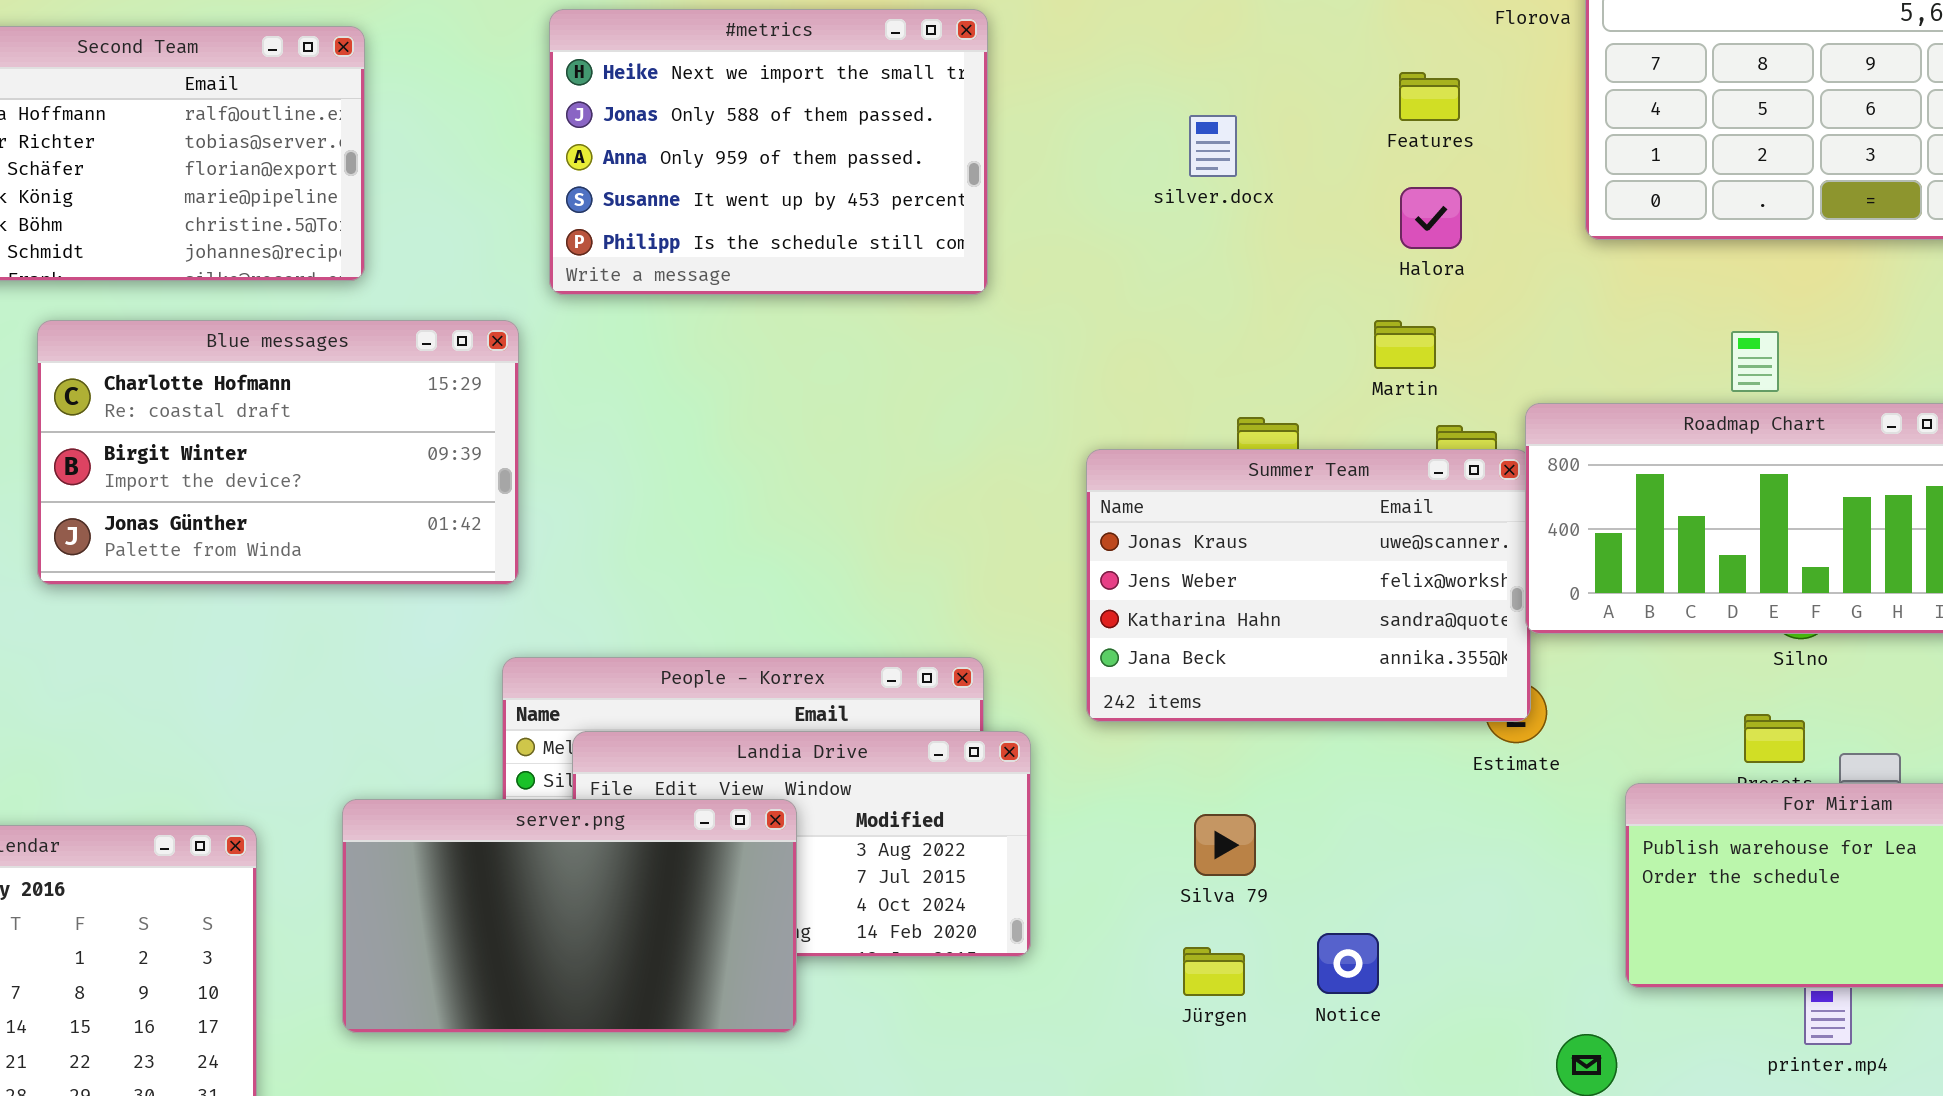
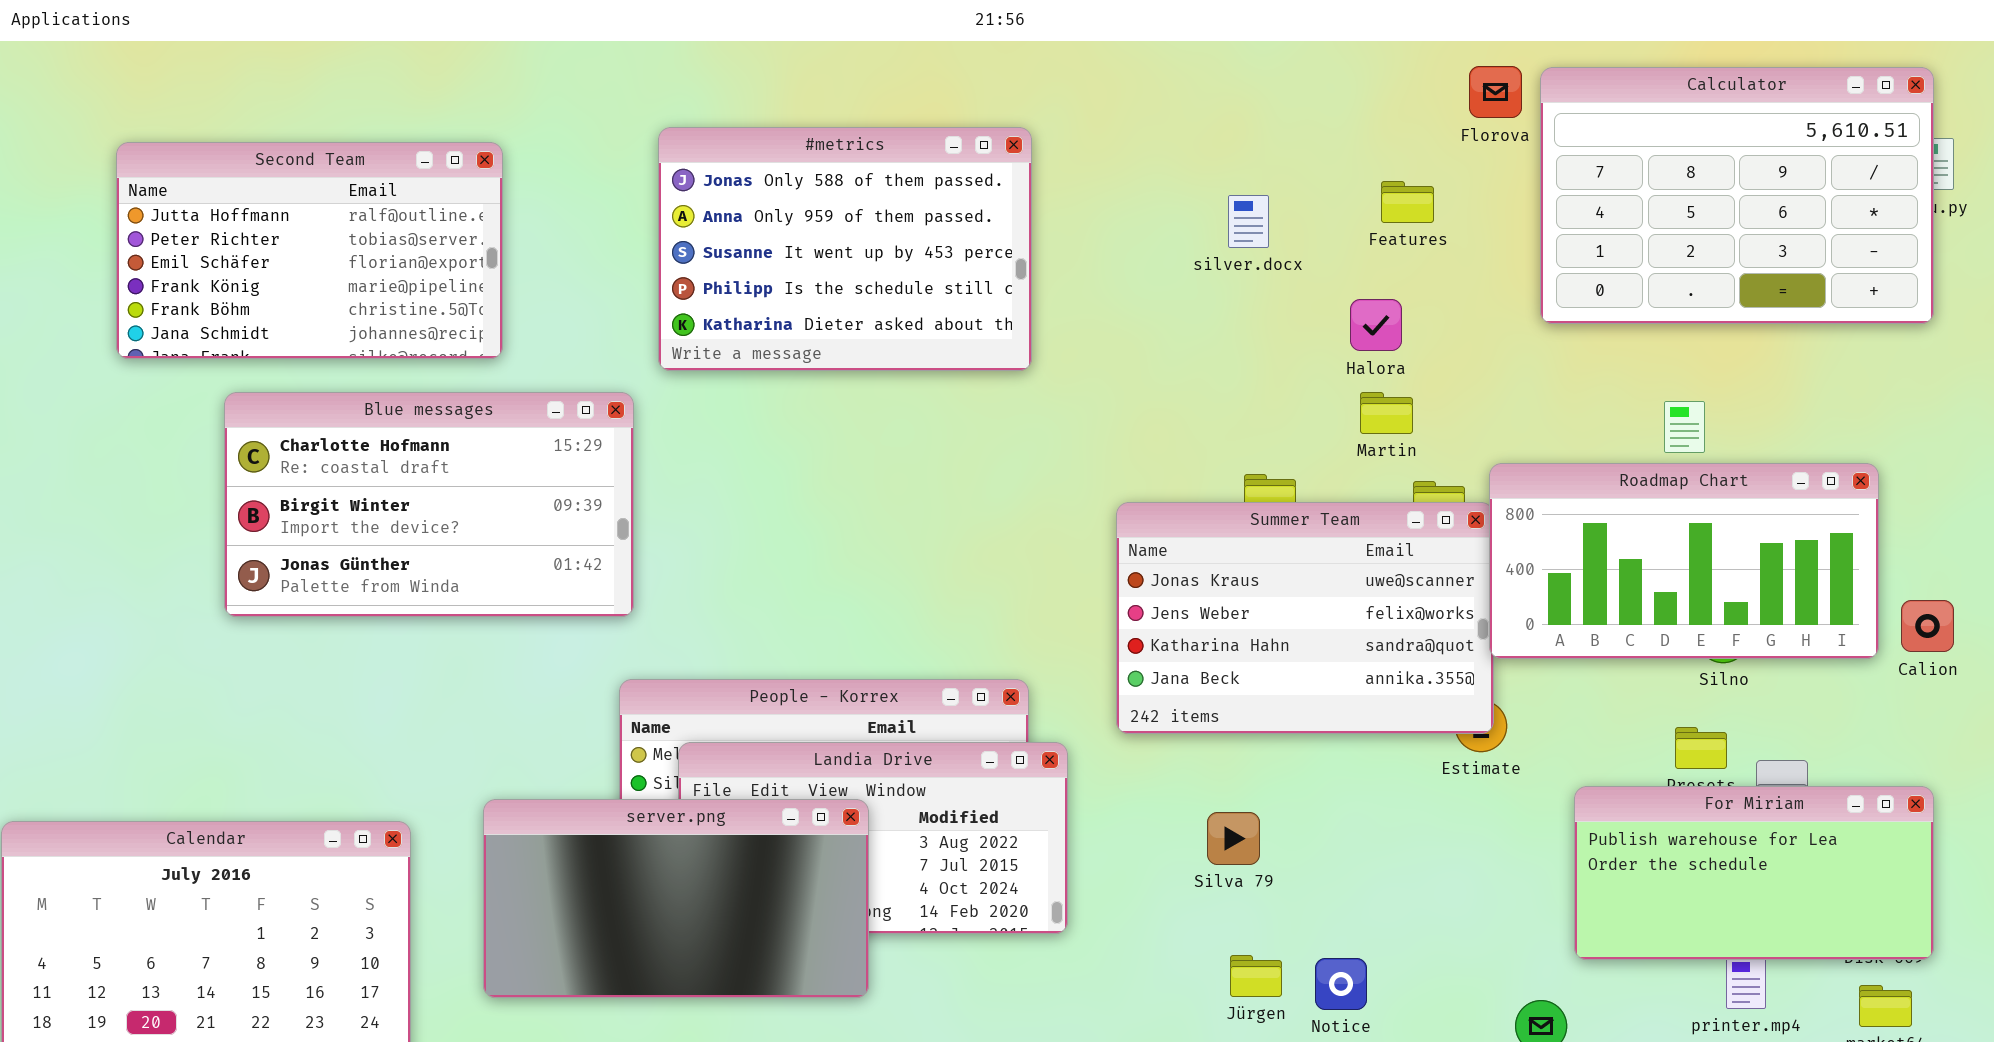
#metrics: [549,9,988,295] -> [658,127,1032,371], scrolled down 1 row
silver.docx: [1189,115,1237,177] -> [1228,195,1269,248], moved
Halora: [1400,187,1462,249] -> [1350,299,1402,351], moved
Notice: [1317,933,1379,994] -> [1315,958,1367,1010], moved
Jürgen: [1183,947,1245,996] -> [1230,955,1282,997], moved

